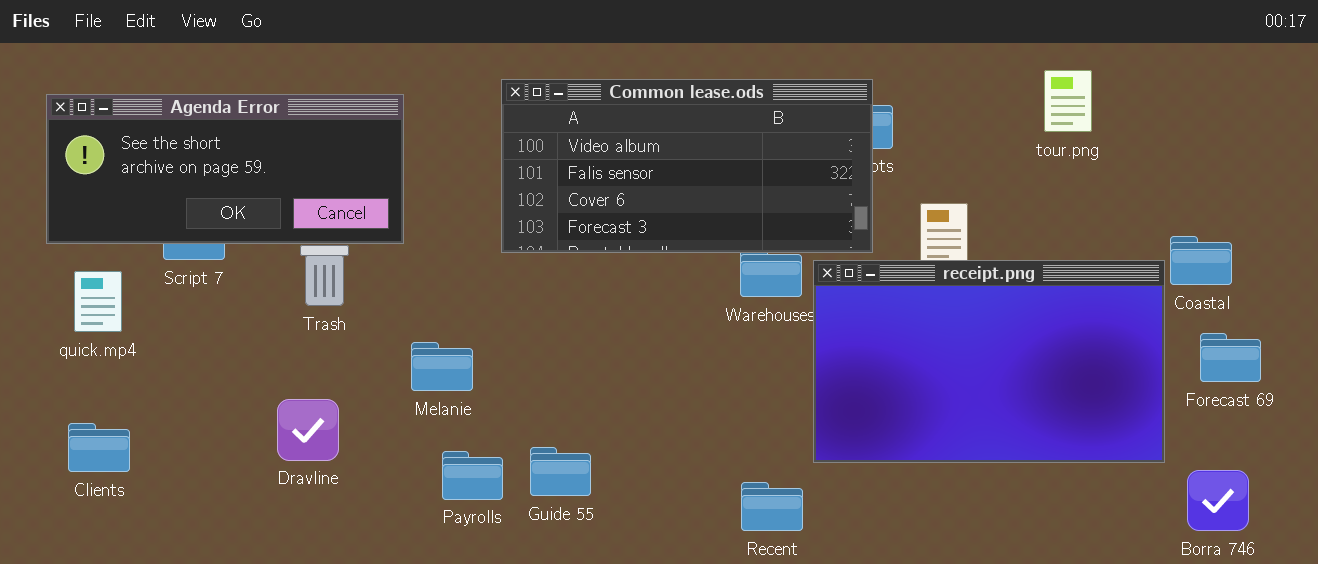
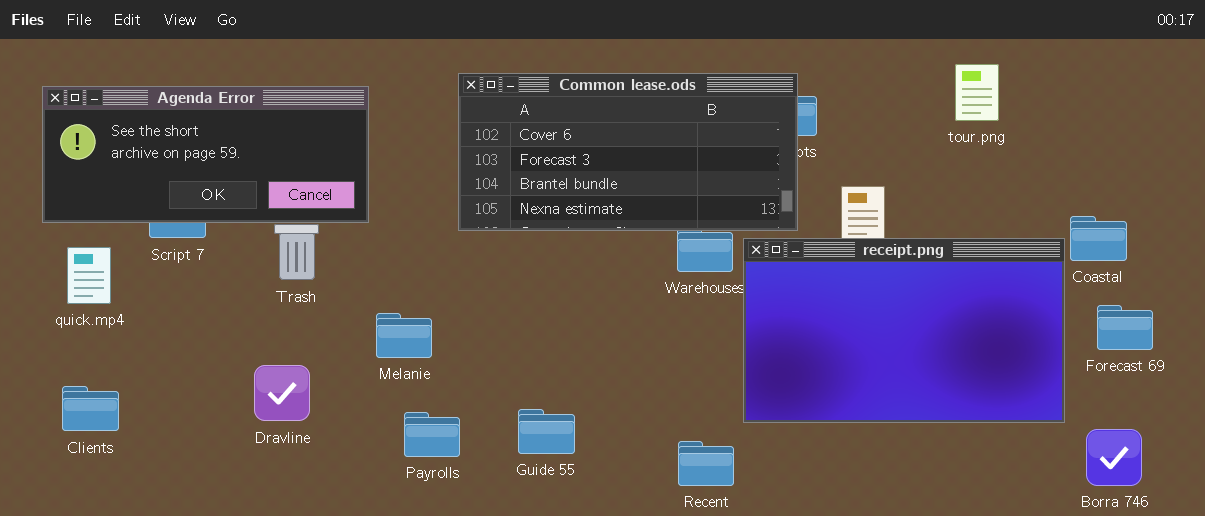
Common lease.ods: [501,79,873,253] -> [458,73,798,231], scrolled down 2 rows
Guide 55: [530,447,591,496] -> [518,409,575,454], moved

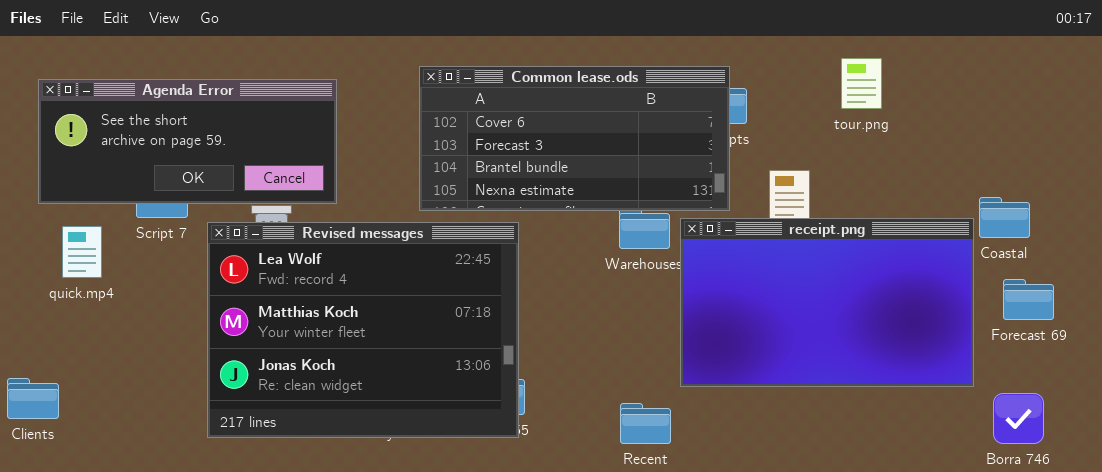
tour.png: [955,64,999,121] -> [841,58,882,109], moved
Revised messages: none -> [207,222,519,438], opened
Clients: [62,386,119,431] -> [7,378,59,419], moved

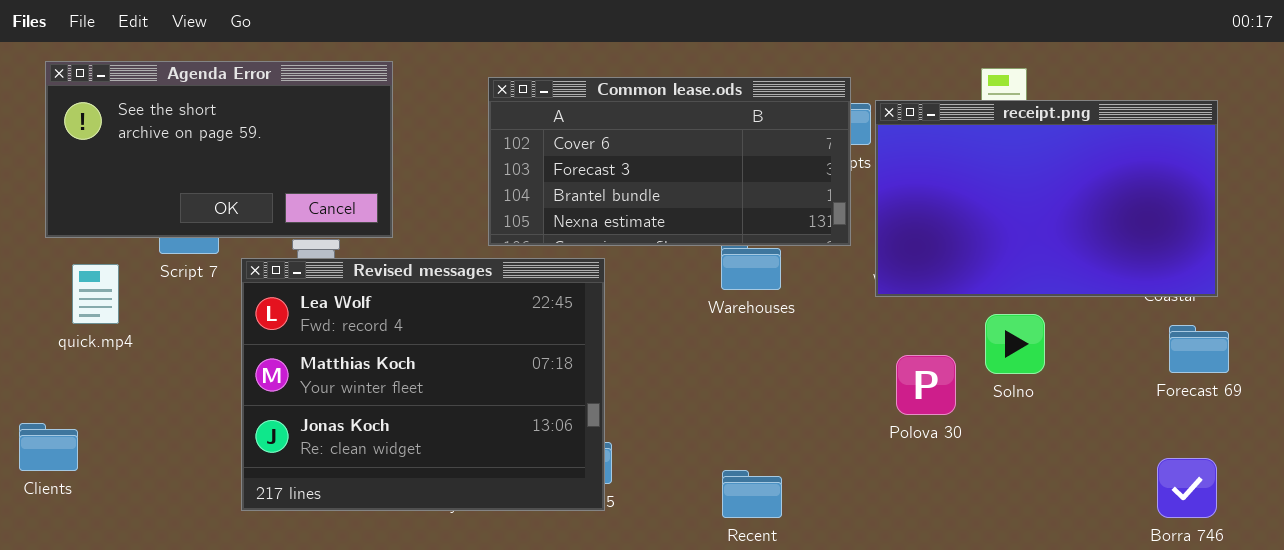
Agenda Error: [38,79,337,204] -> [45,61,393,238], resized
receipt.png: [680,218,974,387] -> [875,100,1218,297], moved
Clients: [7,378,59,419] -> [19,423,78,471], moved

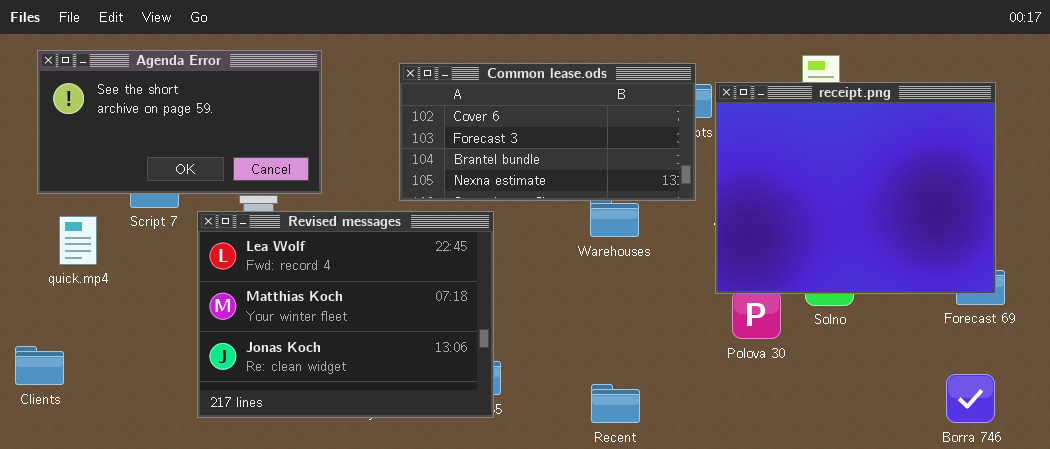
receipt.png: [875,100,1218,297] -> [715,82,996,294], resized

